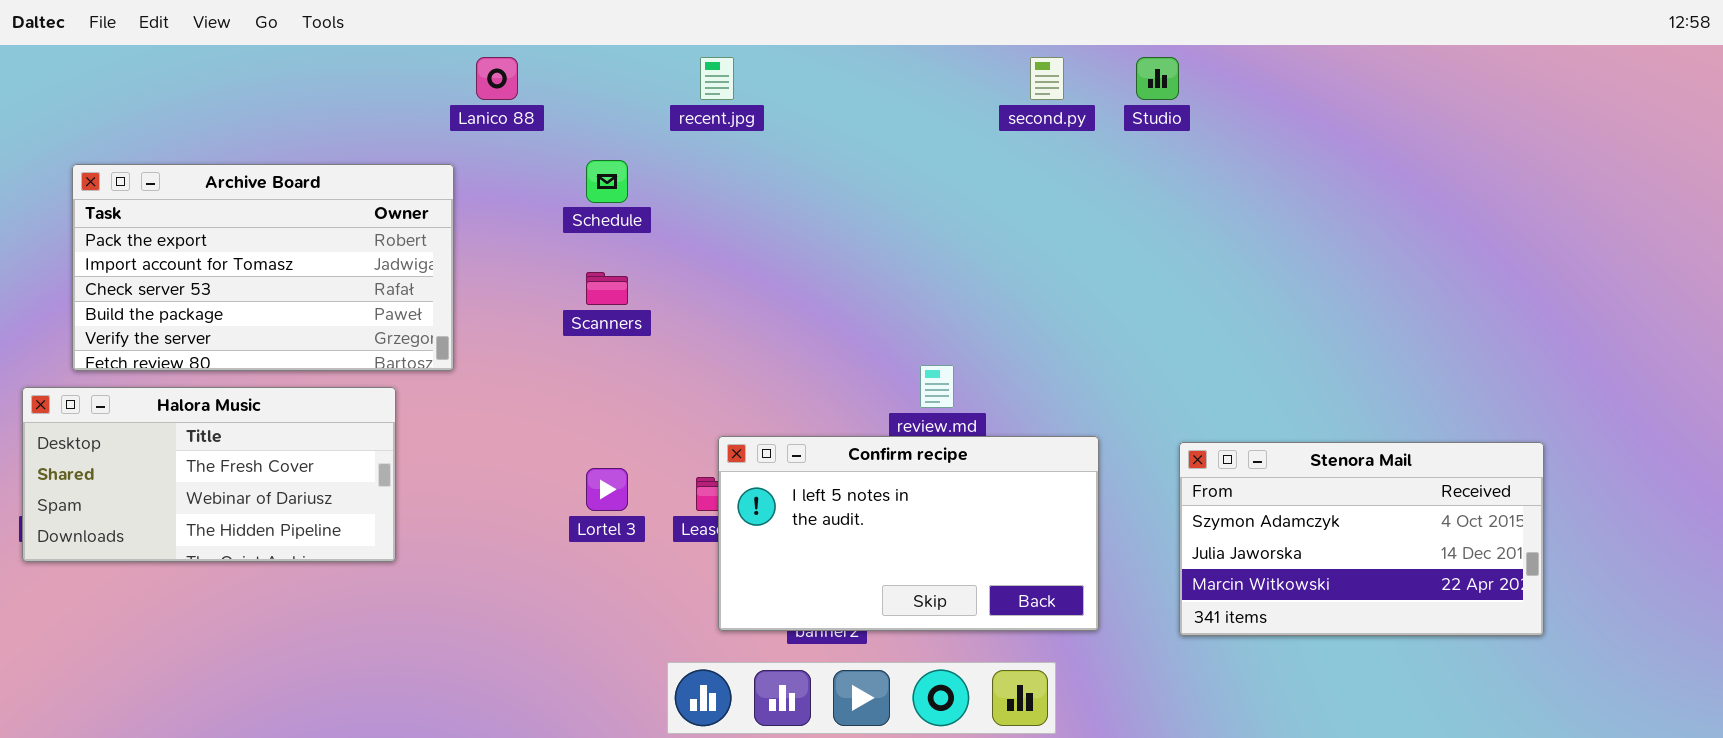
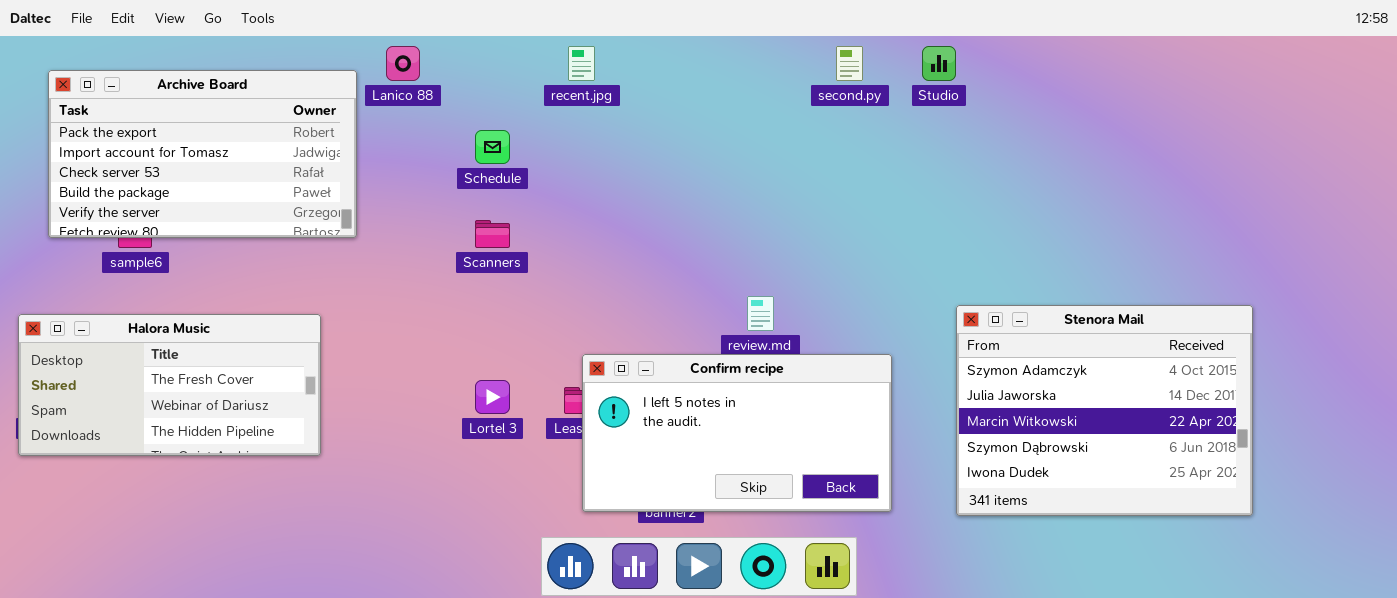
Archive Board: [72,164,454,371] -> [48,70,357,238], moved
Stenora Mail: [1179,442,1544,636] -> [956,305,1253,516], resized

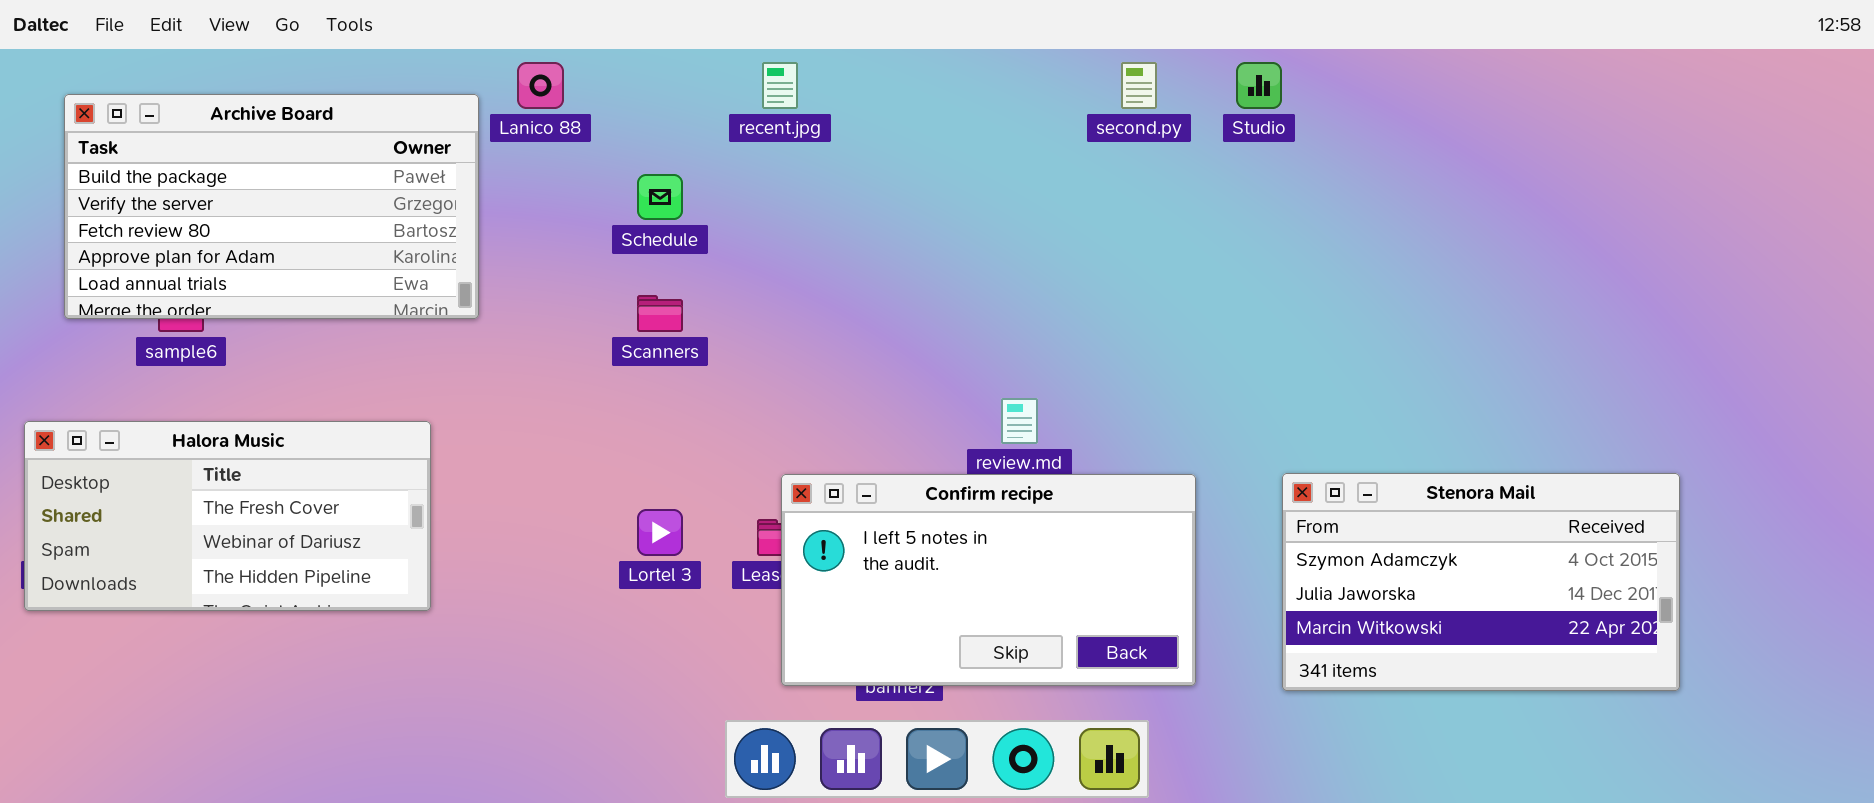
Archive Board: [48,70,357,238] -> [64,94,479,319], scrolled down 3 rows
Stenora Mail: [956,305,1253,516] -> [1282,473,1680,691], resized

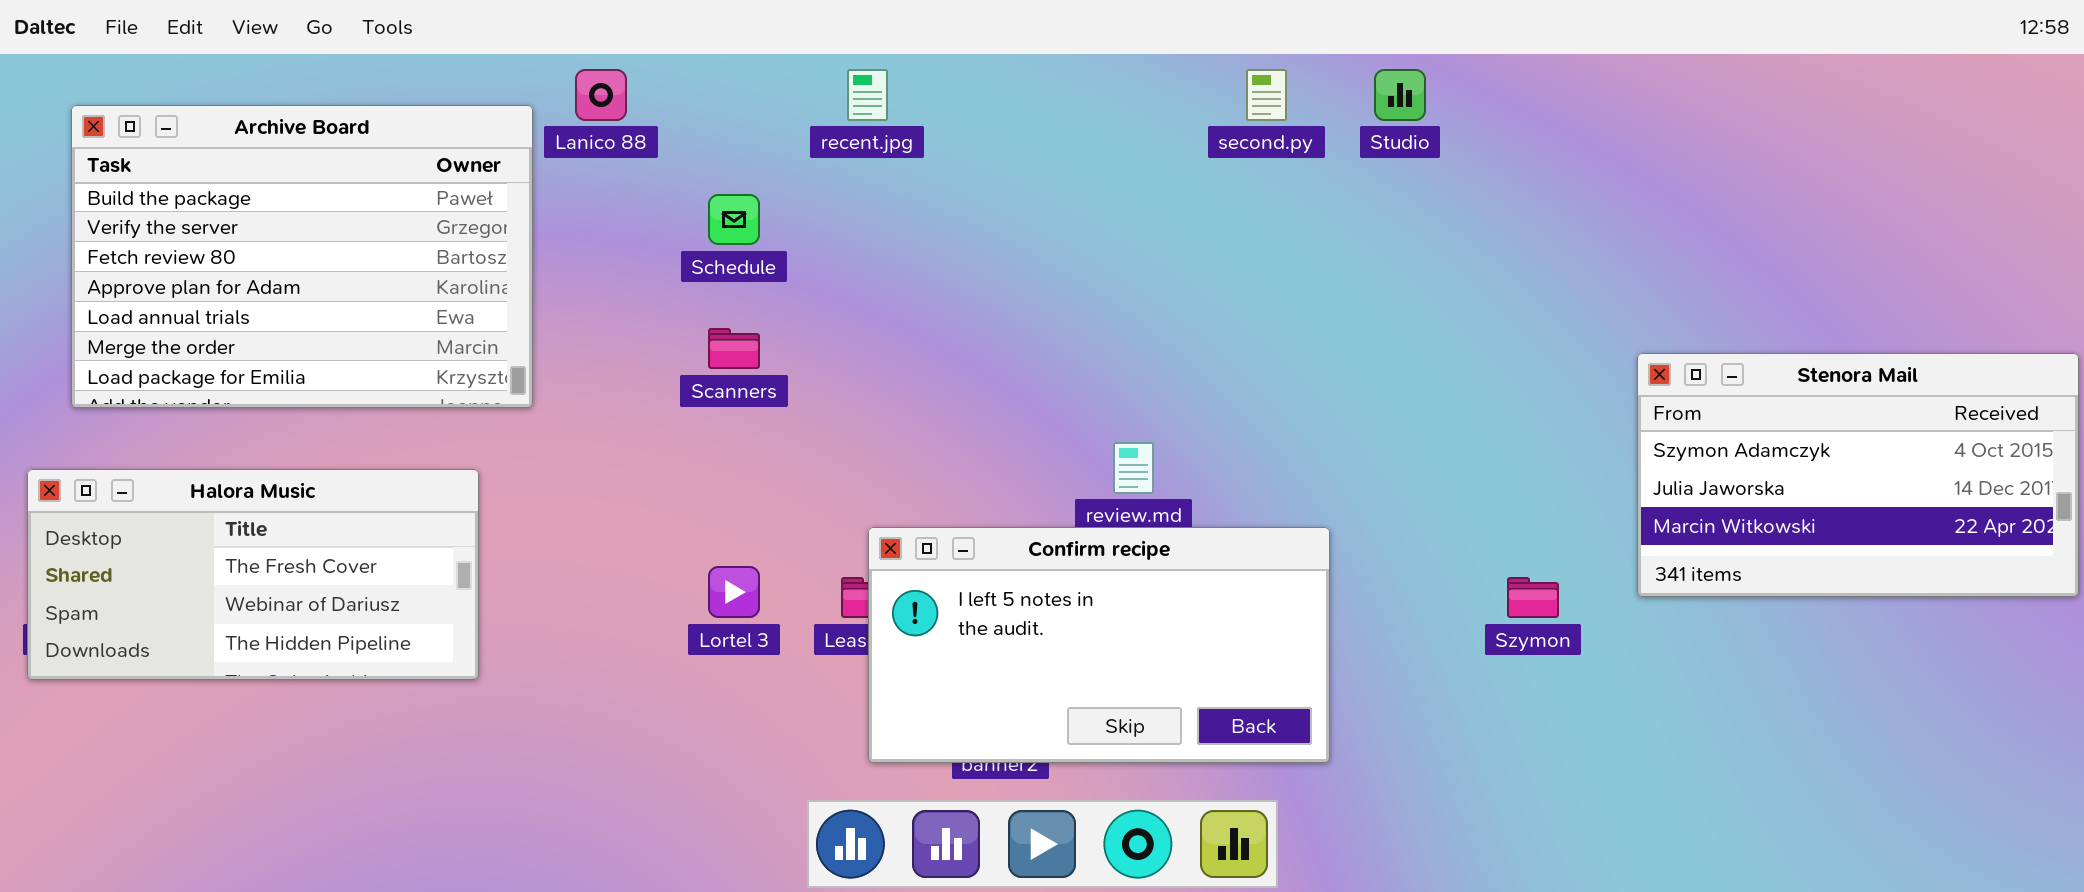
Archive Board: [64,94,479,319] -> [71,105,533,408], resized
Stenora Mail: [1282,473,1680,691] -> [1637,353,2079,597], moved

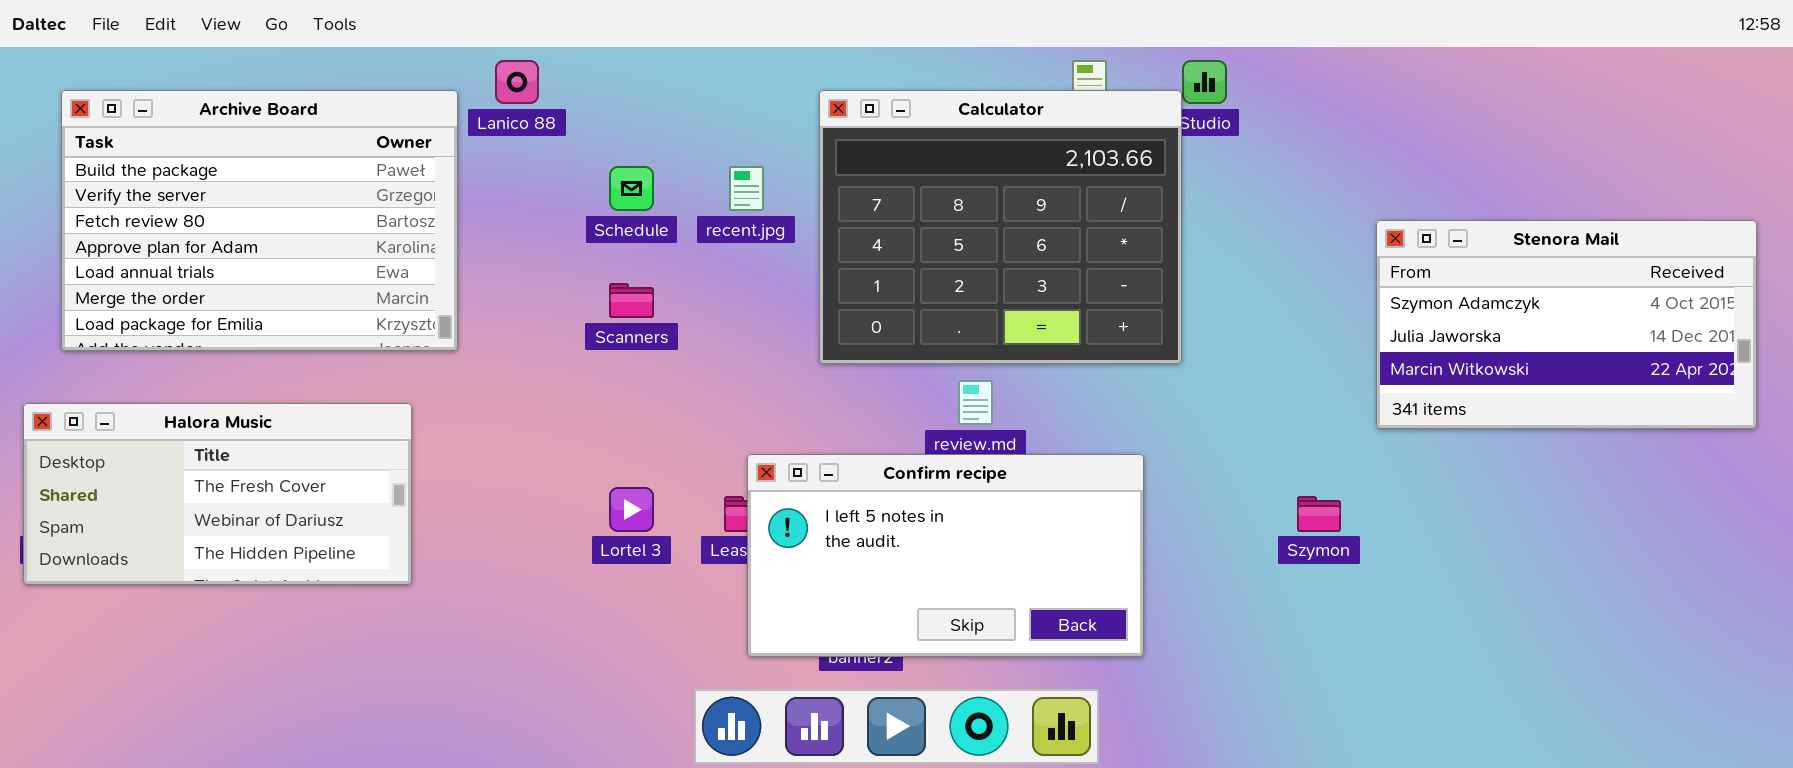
recent.jpg: [847,69,888,121] -> [729,166,764,211], moved
Calculator: none -> [819,90,1182,364], opened
Stenora Mail: [1637,353,2079,597] -> [1376,220,1757,429], moved

